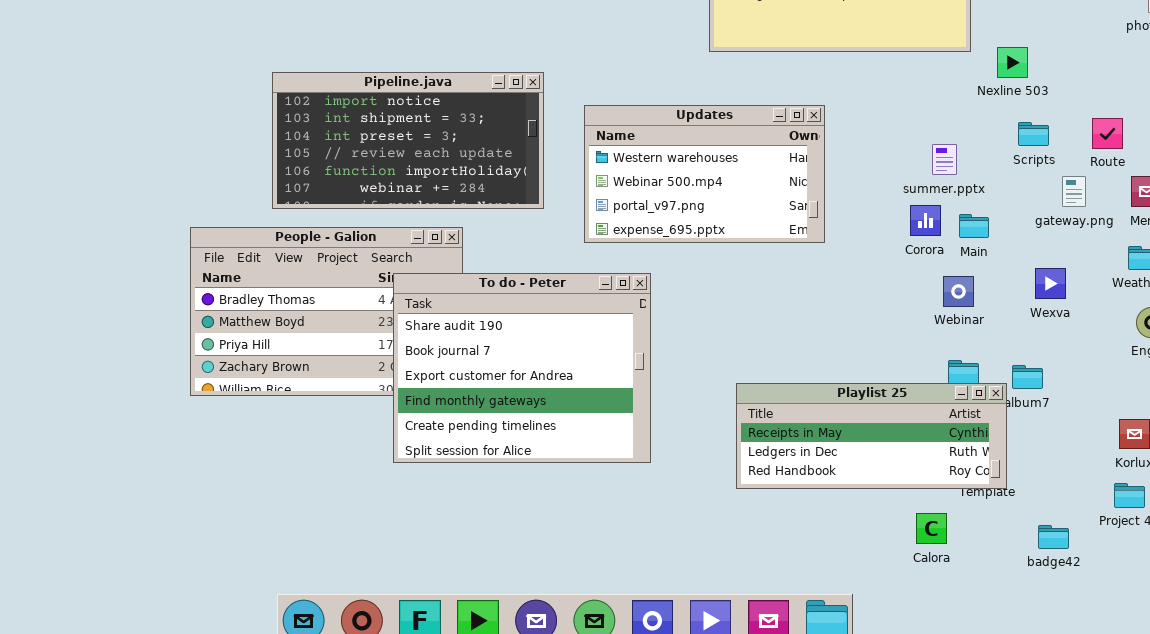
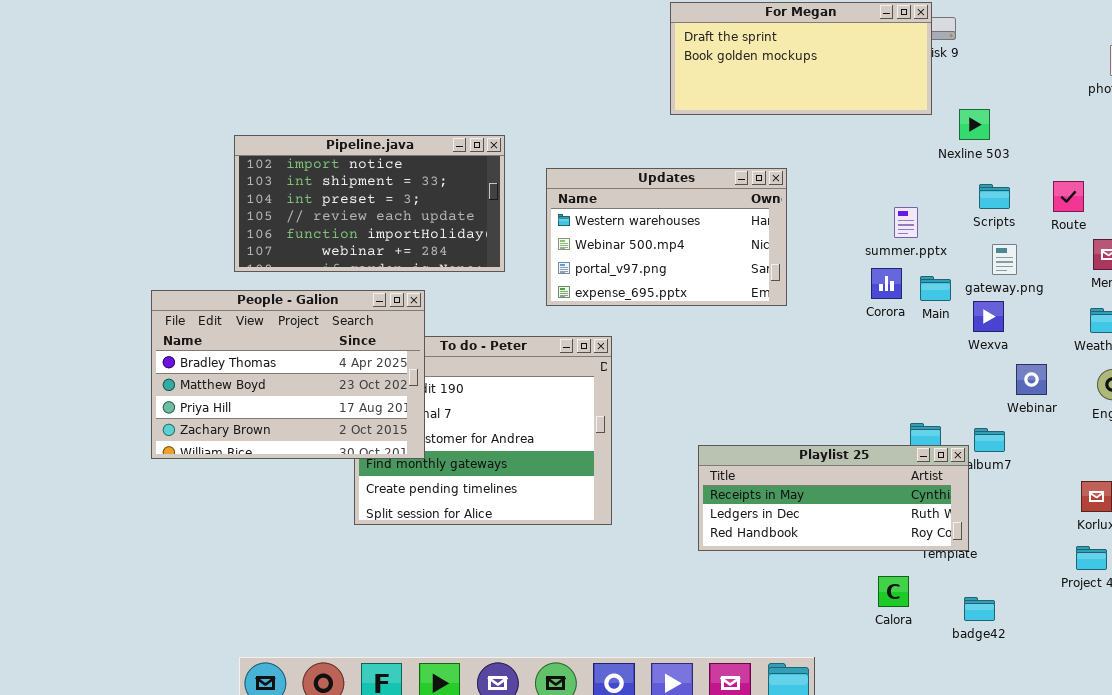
gateway.png: [1062,176,1086,207] -> [992,244,1017,275], moved
People - Galion: [190,227,463,396] -> [151,290,425,459], raised
Wexva: [1035,268,1066,299] -> [973,301,1004,332], moved
Webinar: [943,276,974,307] -> [1016,364,1047,395], moved
badge42: [1038,525,1069,549] -> [964,597,995,621], moved

